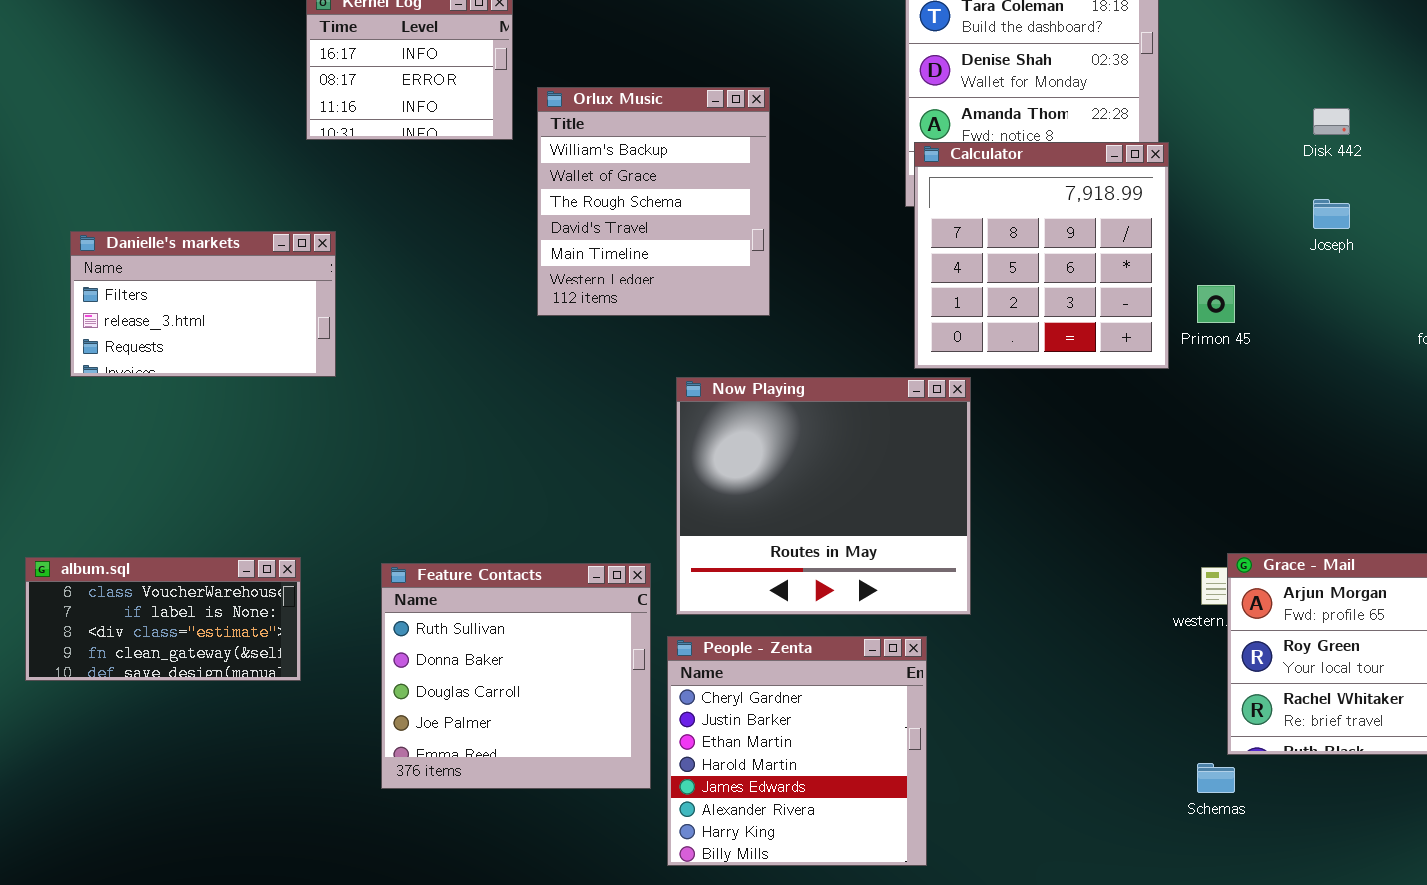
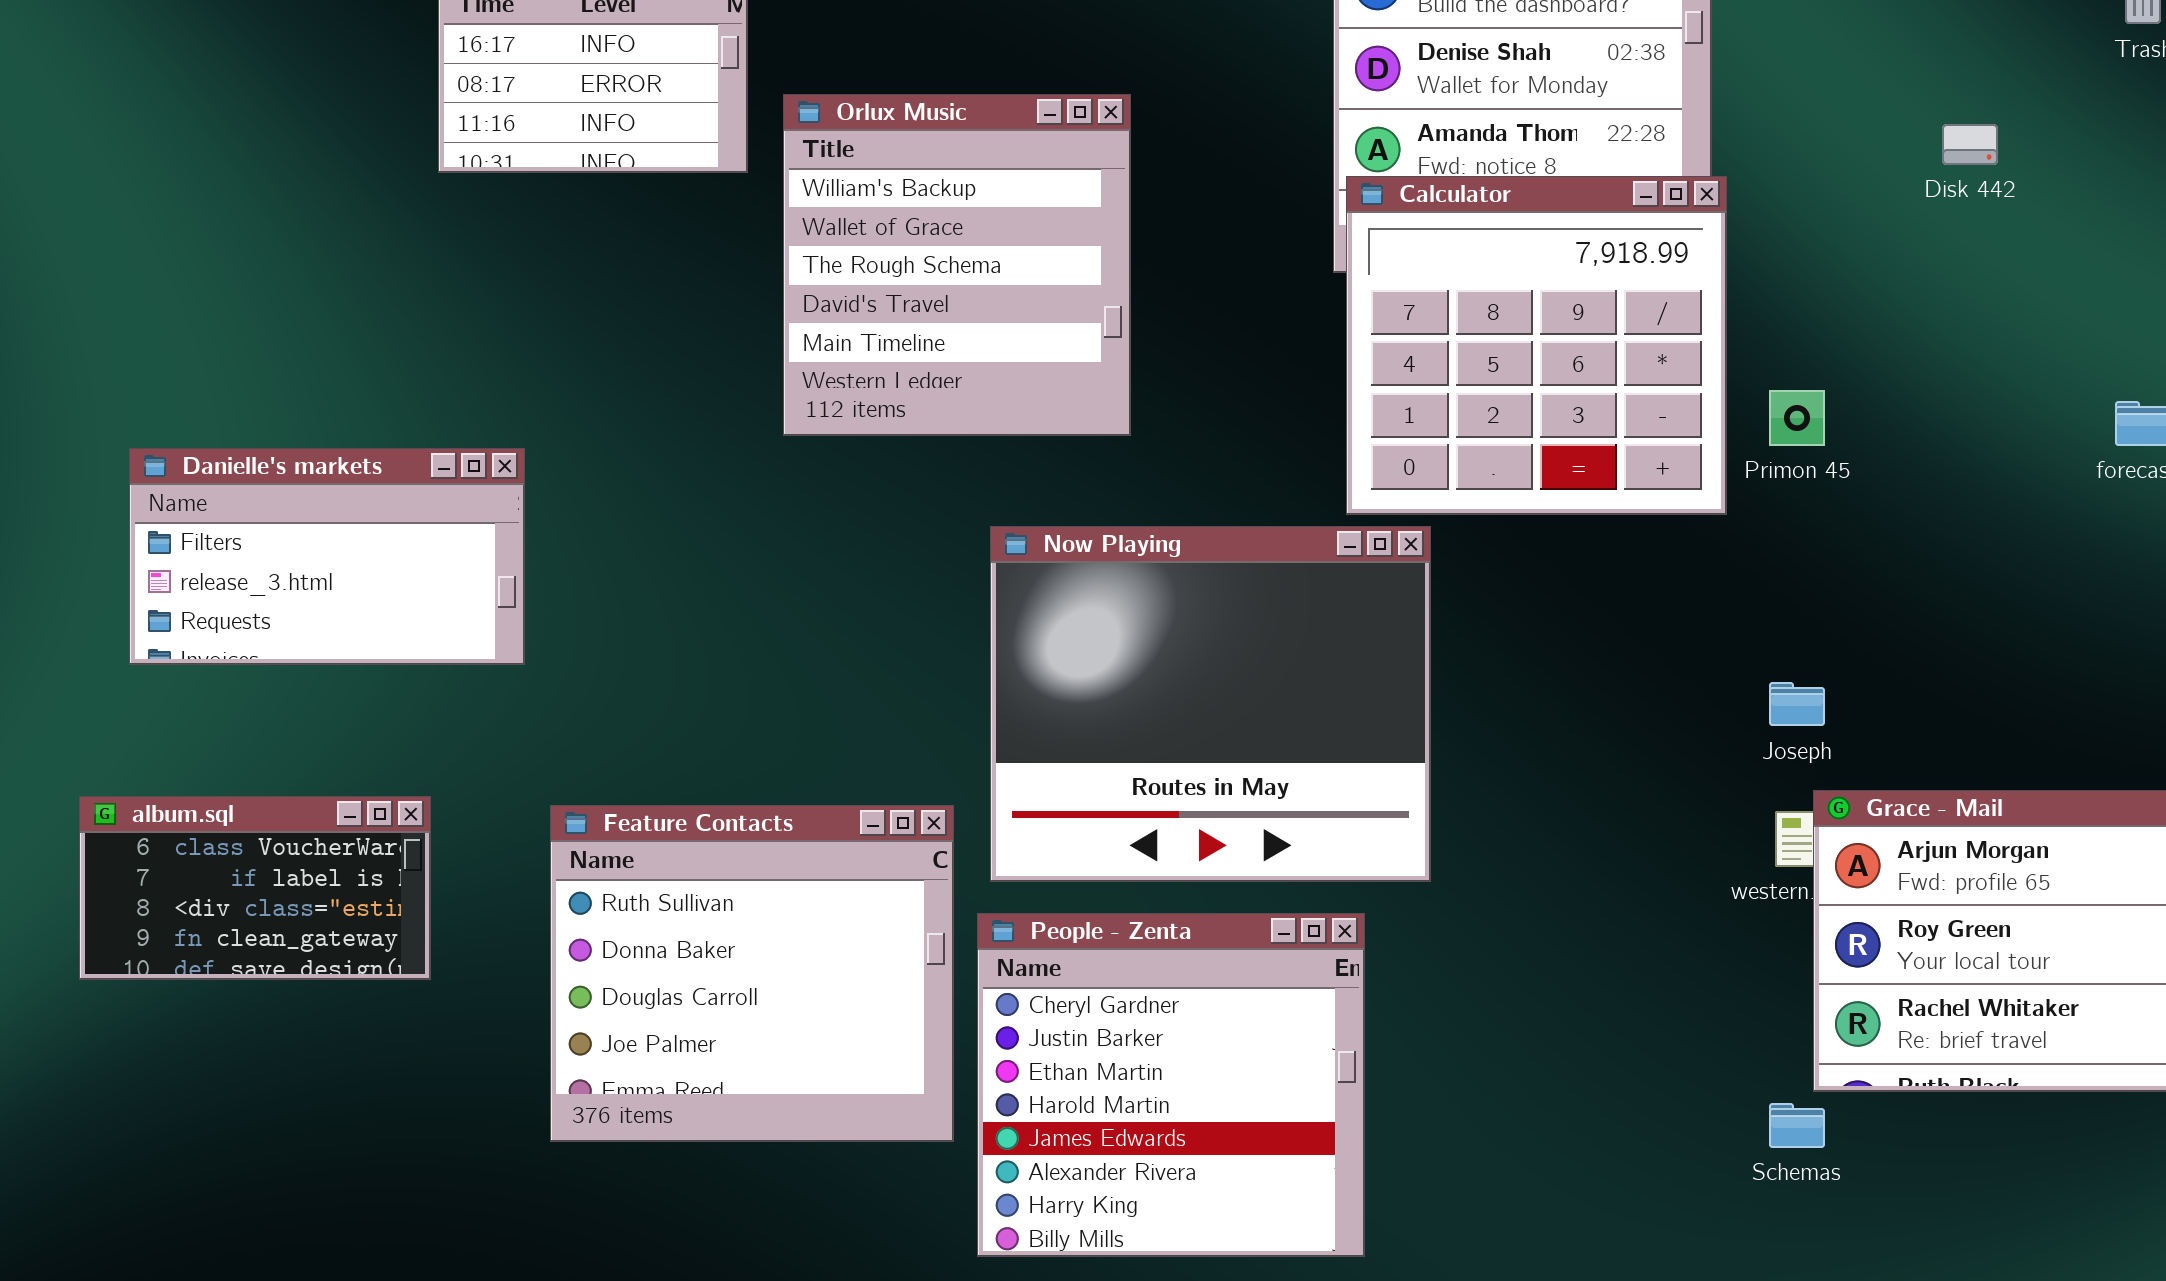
Joseph: [1313,199,1350,229] -> [1769,682,1825,726], moved
Danielle's markets: [70,231,336,377] -> [129,448,525,665], moved
album.sql: [25,557,301,681] -> [79,796,431,980], resized

